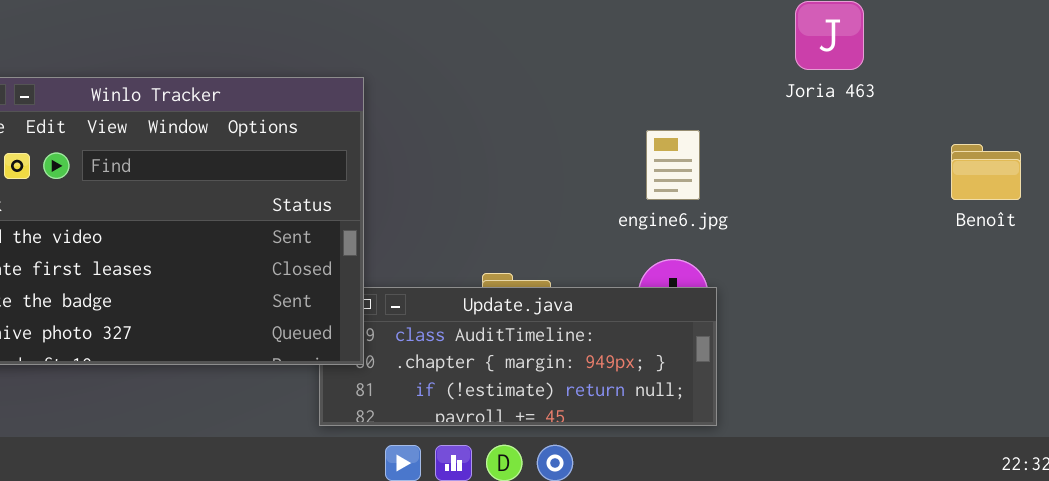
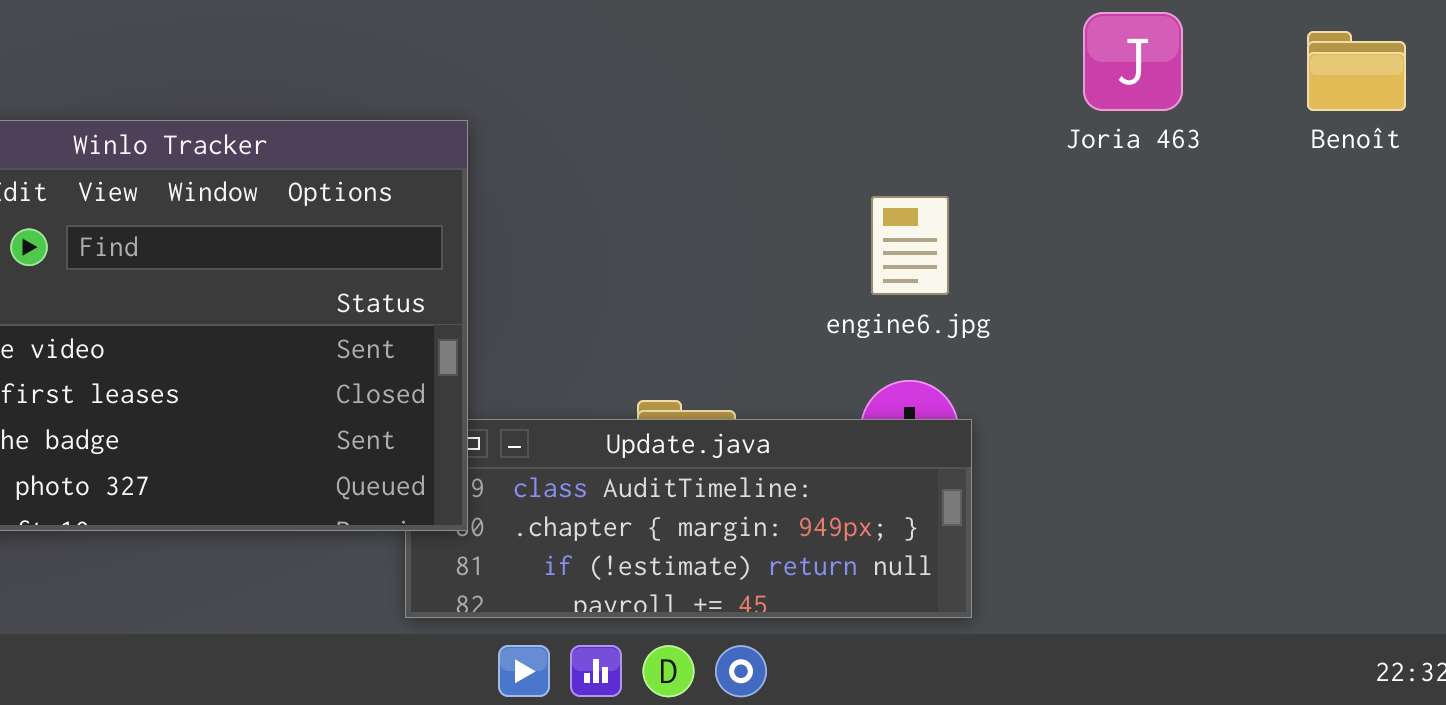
Benoît: [951,144,1021,200] -> [1307,31,1406,111], moved

